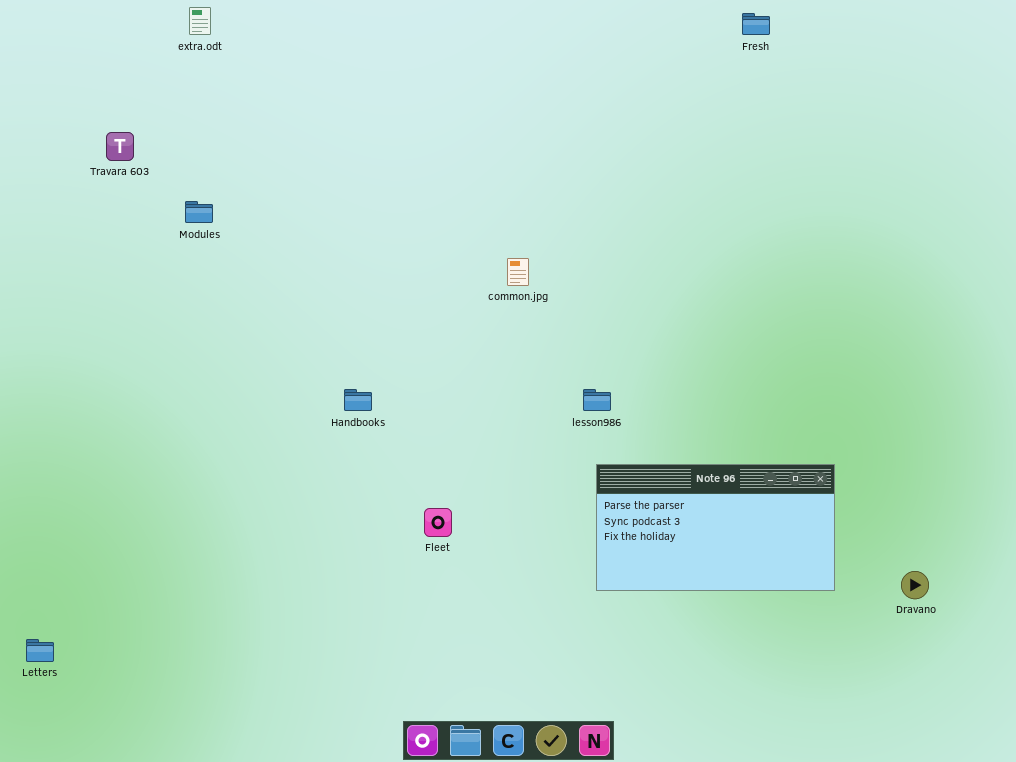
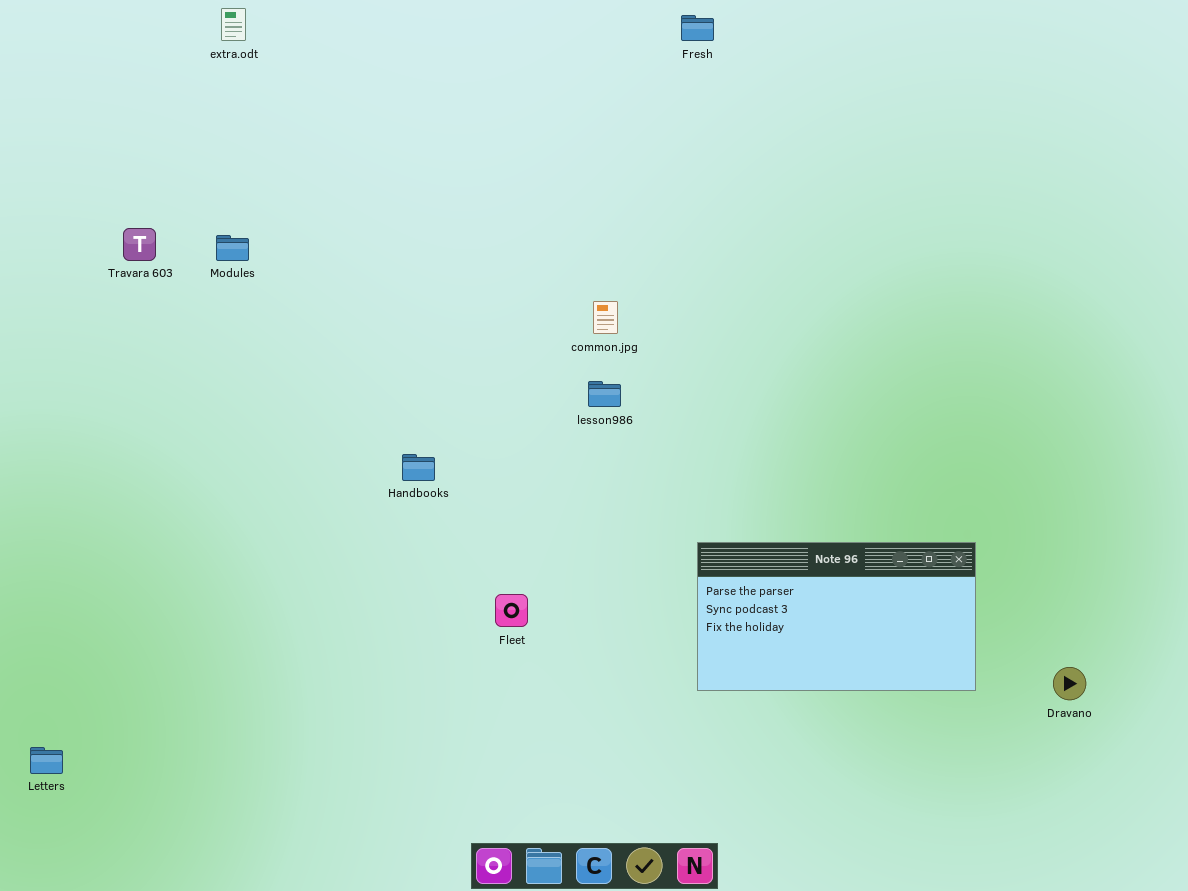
Fresh: [742,13,770,35] -> [681,15,714,41], moved
Travara 603: [106,132,134,161] -> [123,228,156,261], moved
lesson986: [583,389,611,411] -> [588,381,621,407], moved

